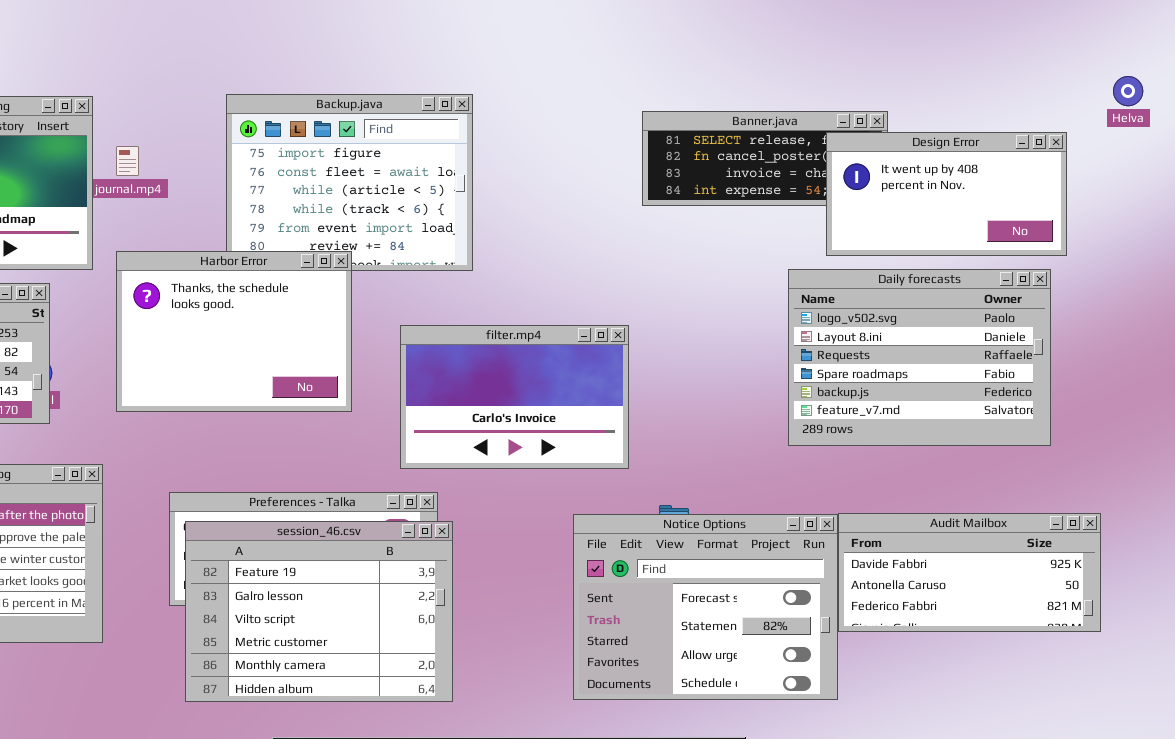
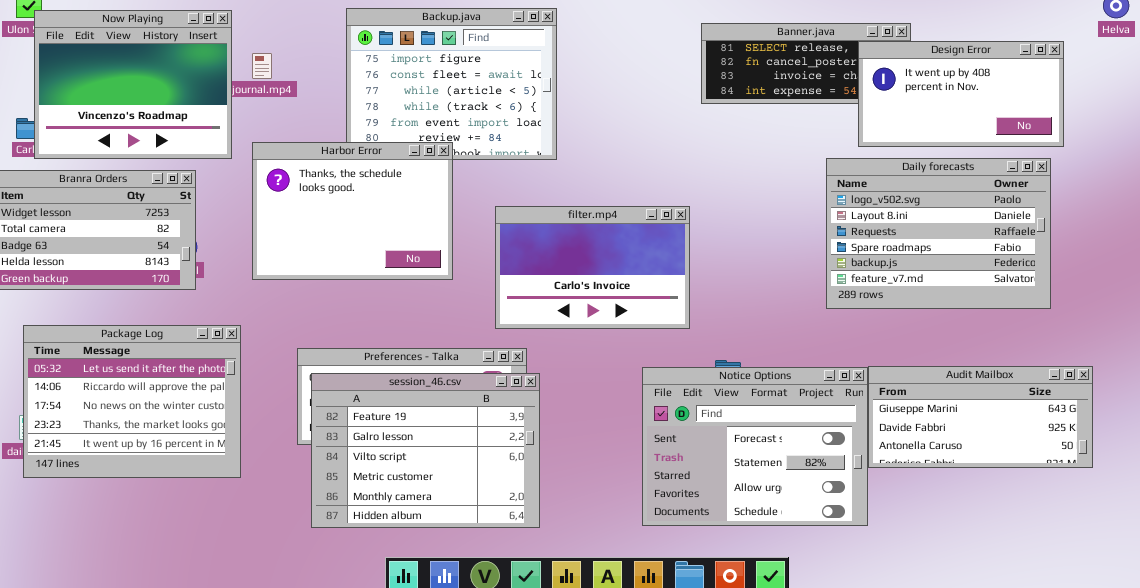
Audit Mailbox: [838,513,1101,632] -> [868,366,1093,468], scrolled up 1 row

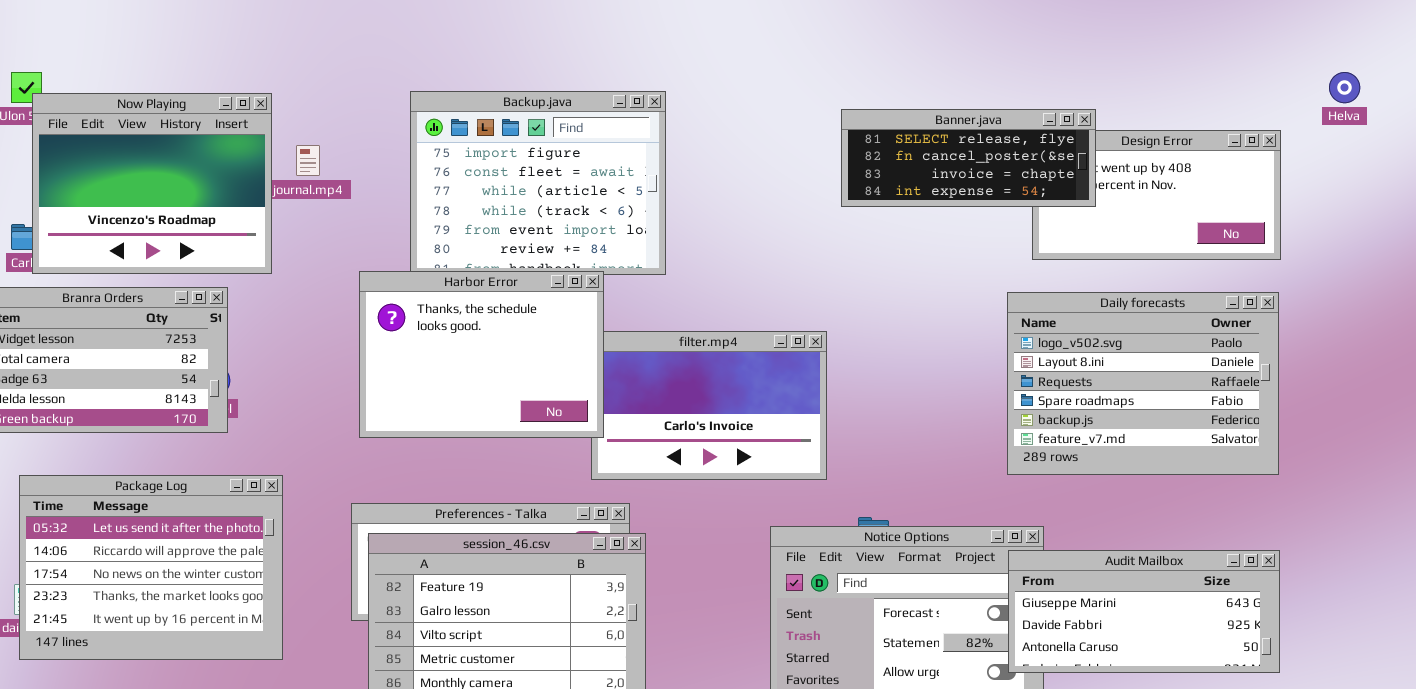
Banner.java: [701,23,911,104] -> [841,109,1096,207], raised
Harbor Error: [252,142,453,280] -> [359,271,604,438], moved
Daily forecasts: [826,158,1051,309] -> [1007,292,1279,475], moved
Audit Mailbox: [868,366,1093,468] -> [1008,550,1280,673], moved

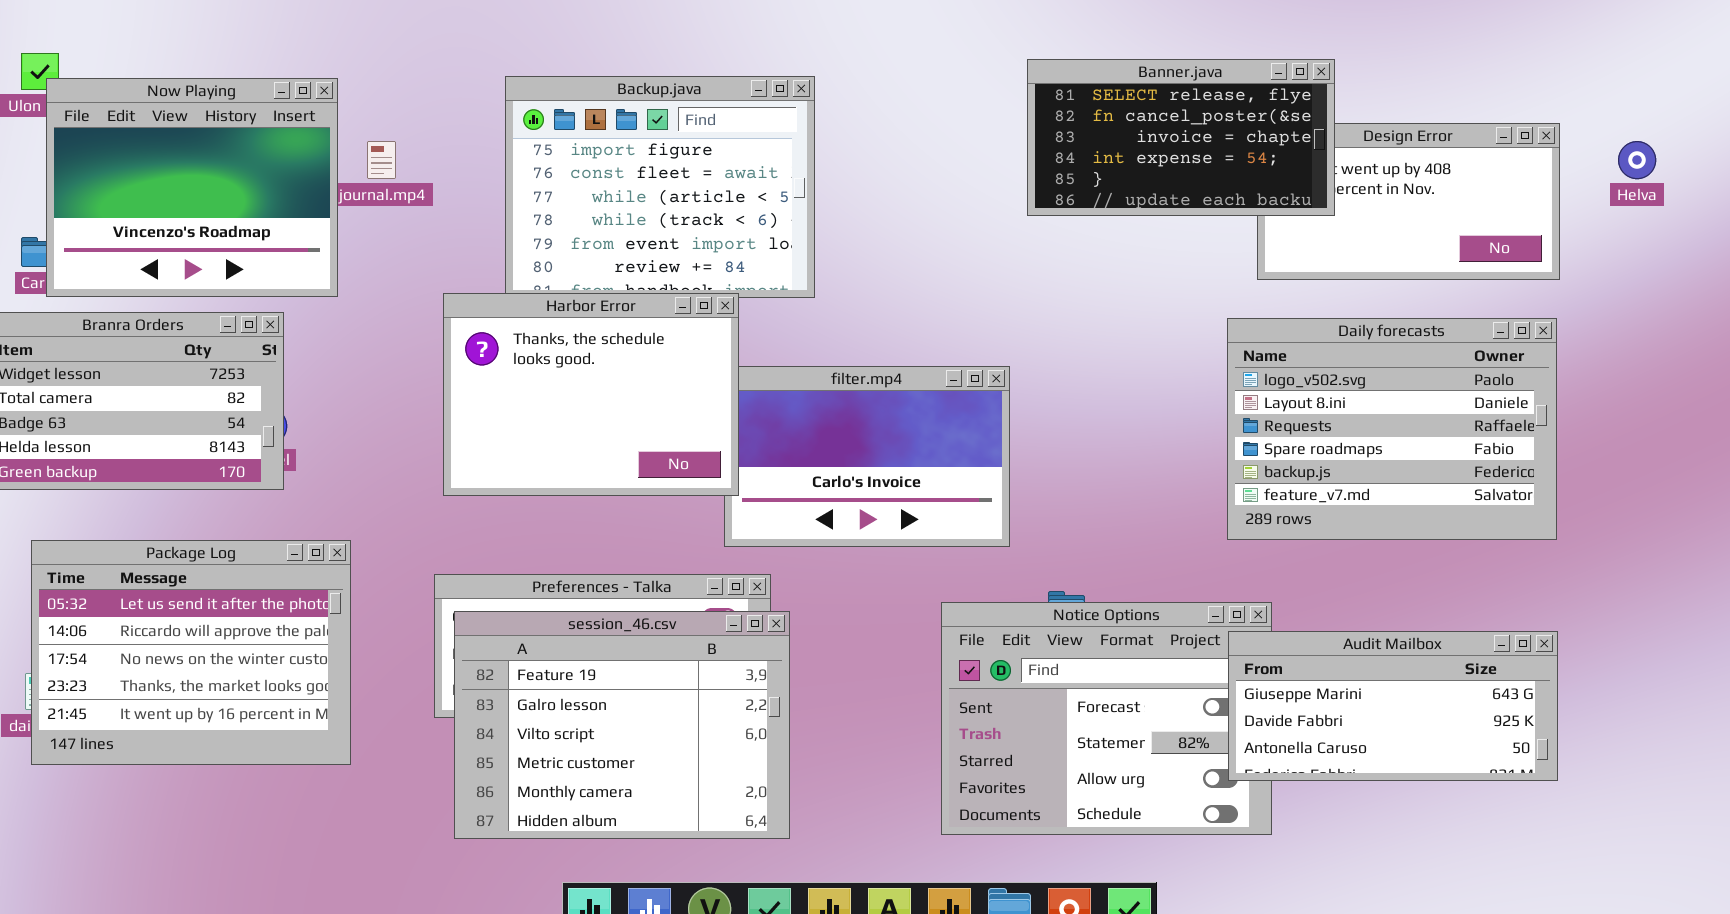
Helva: [1329,72,1360,103] -> [1618,141,1656,179], moved
Banner.java: [841,109,1096,207] -> [1027,59,1335,216], resized

